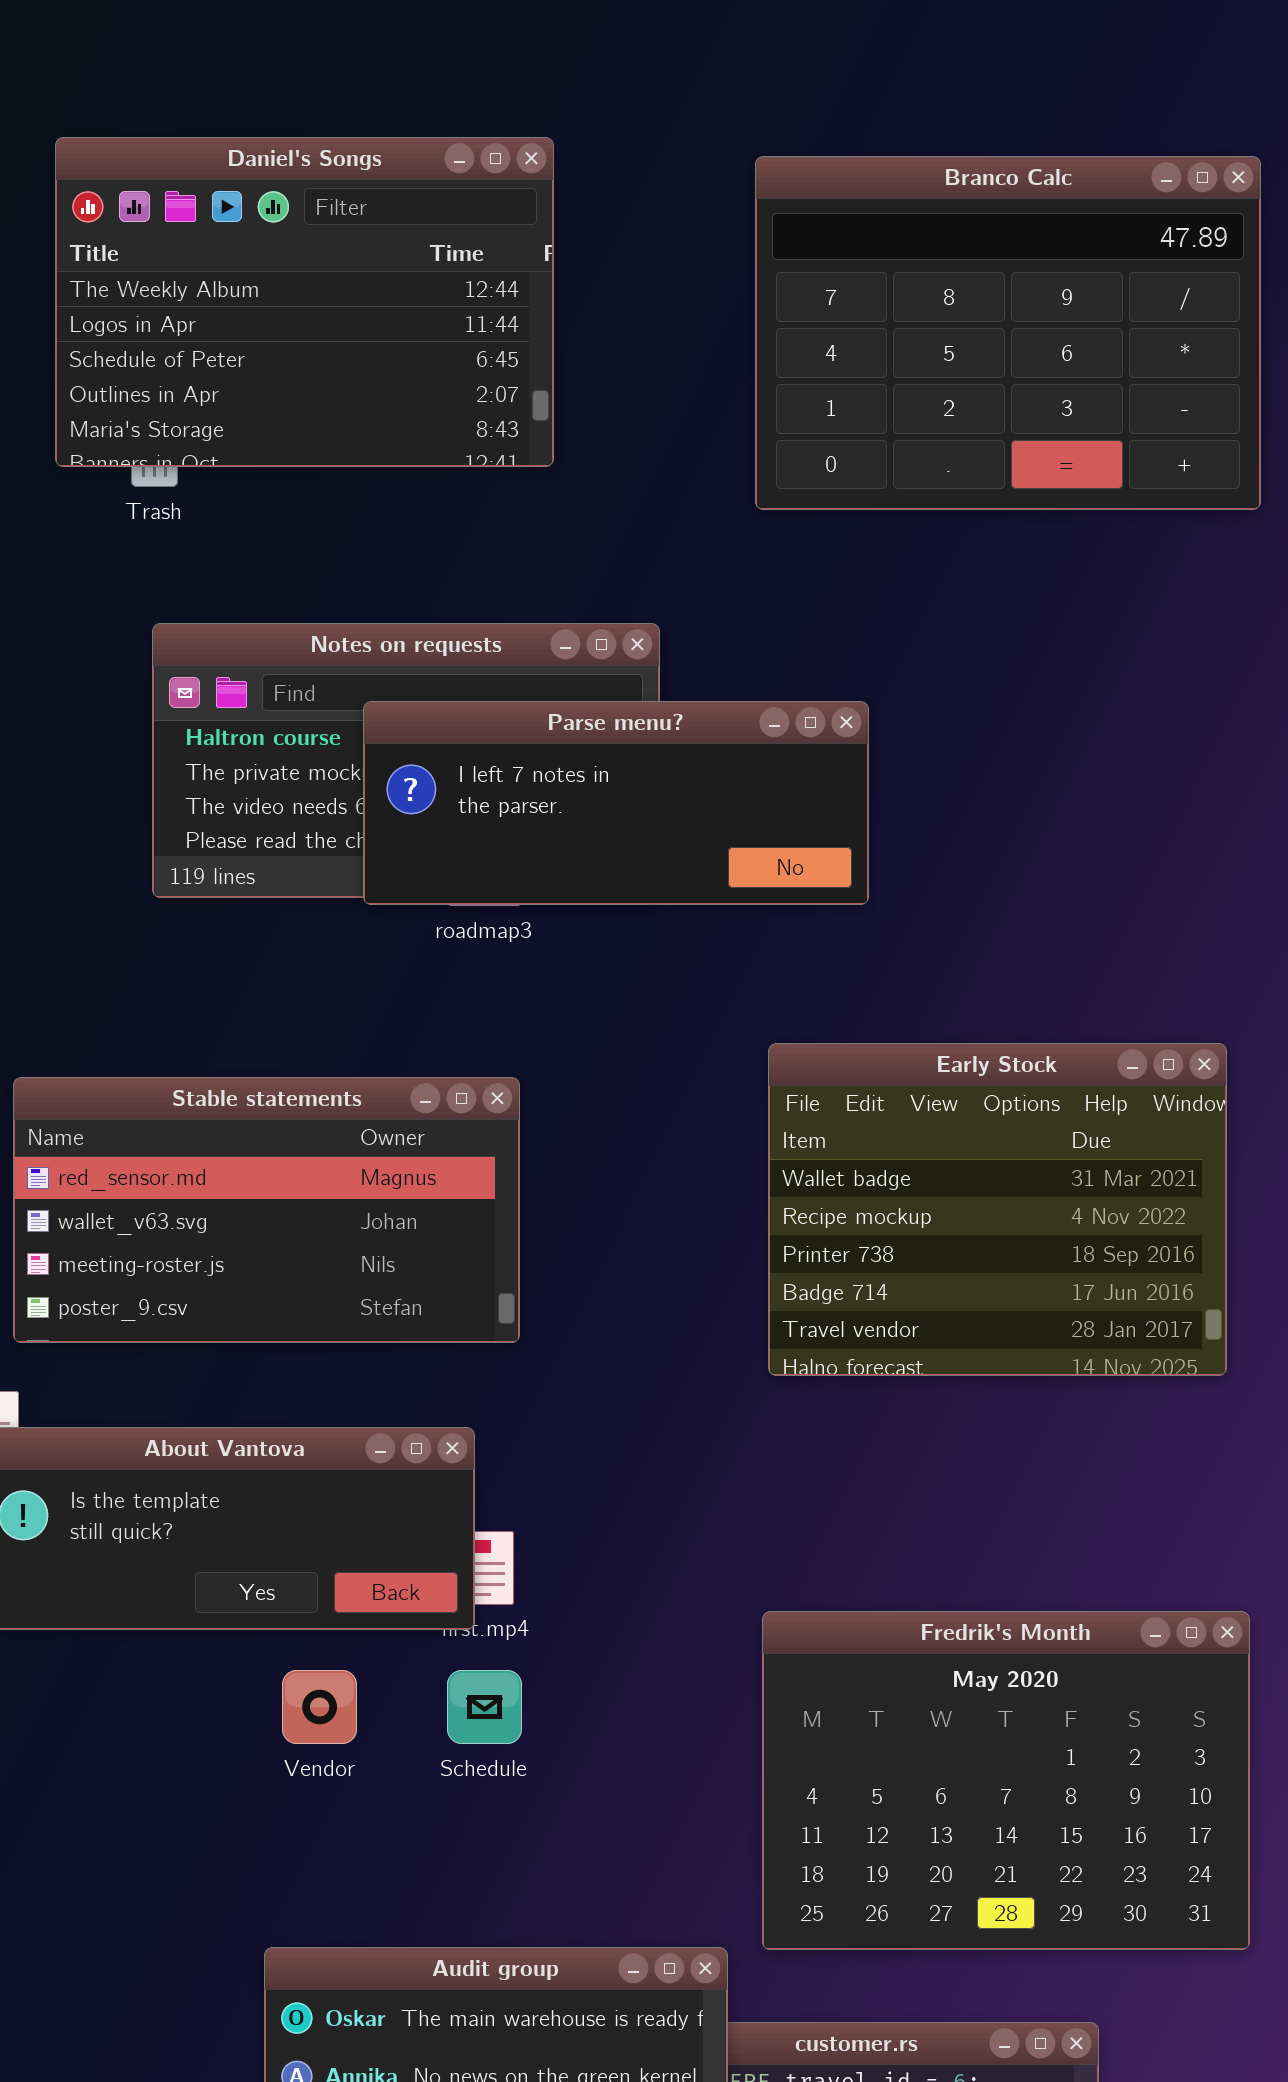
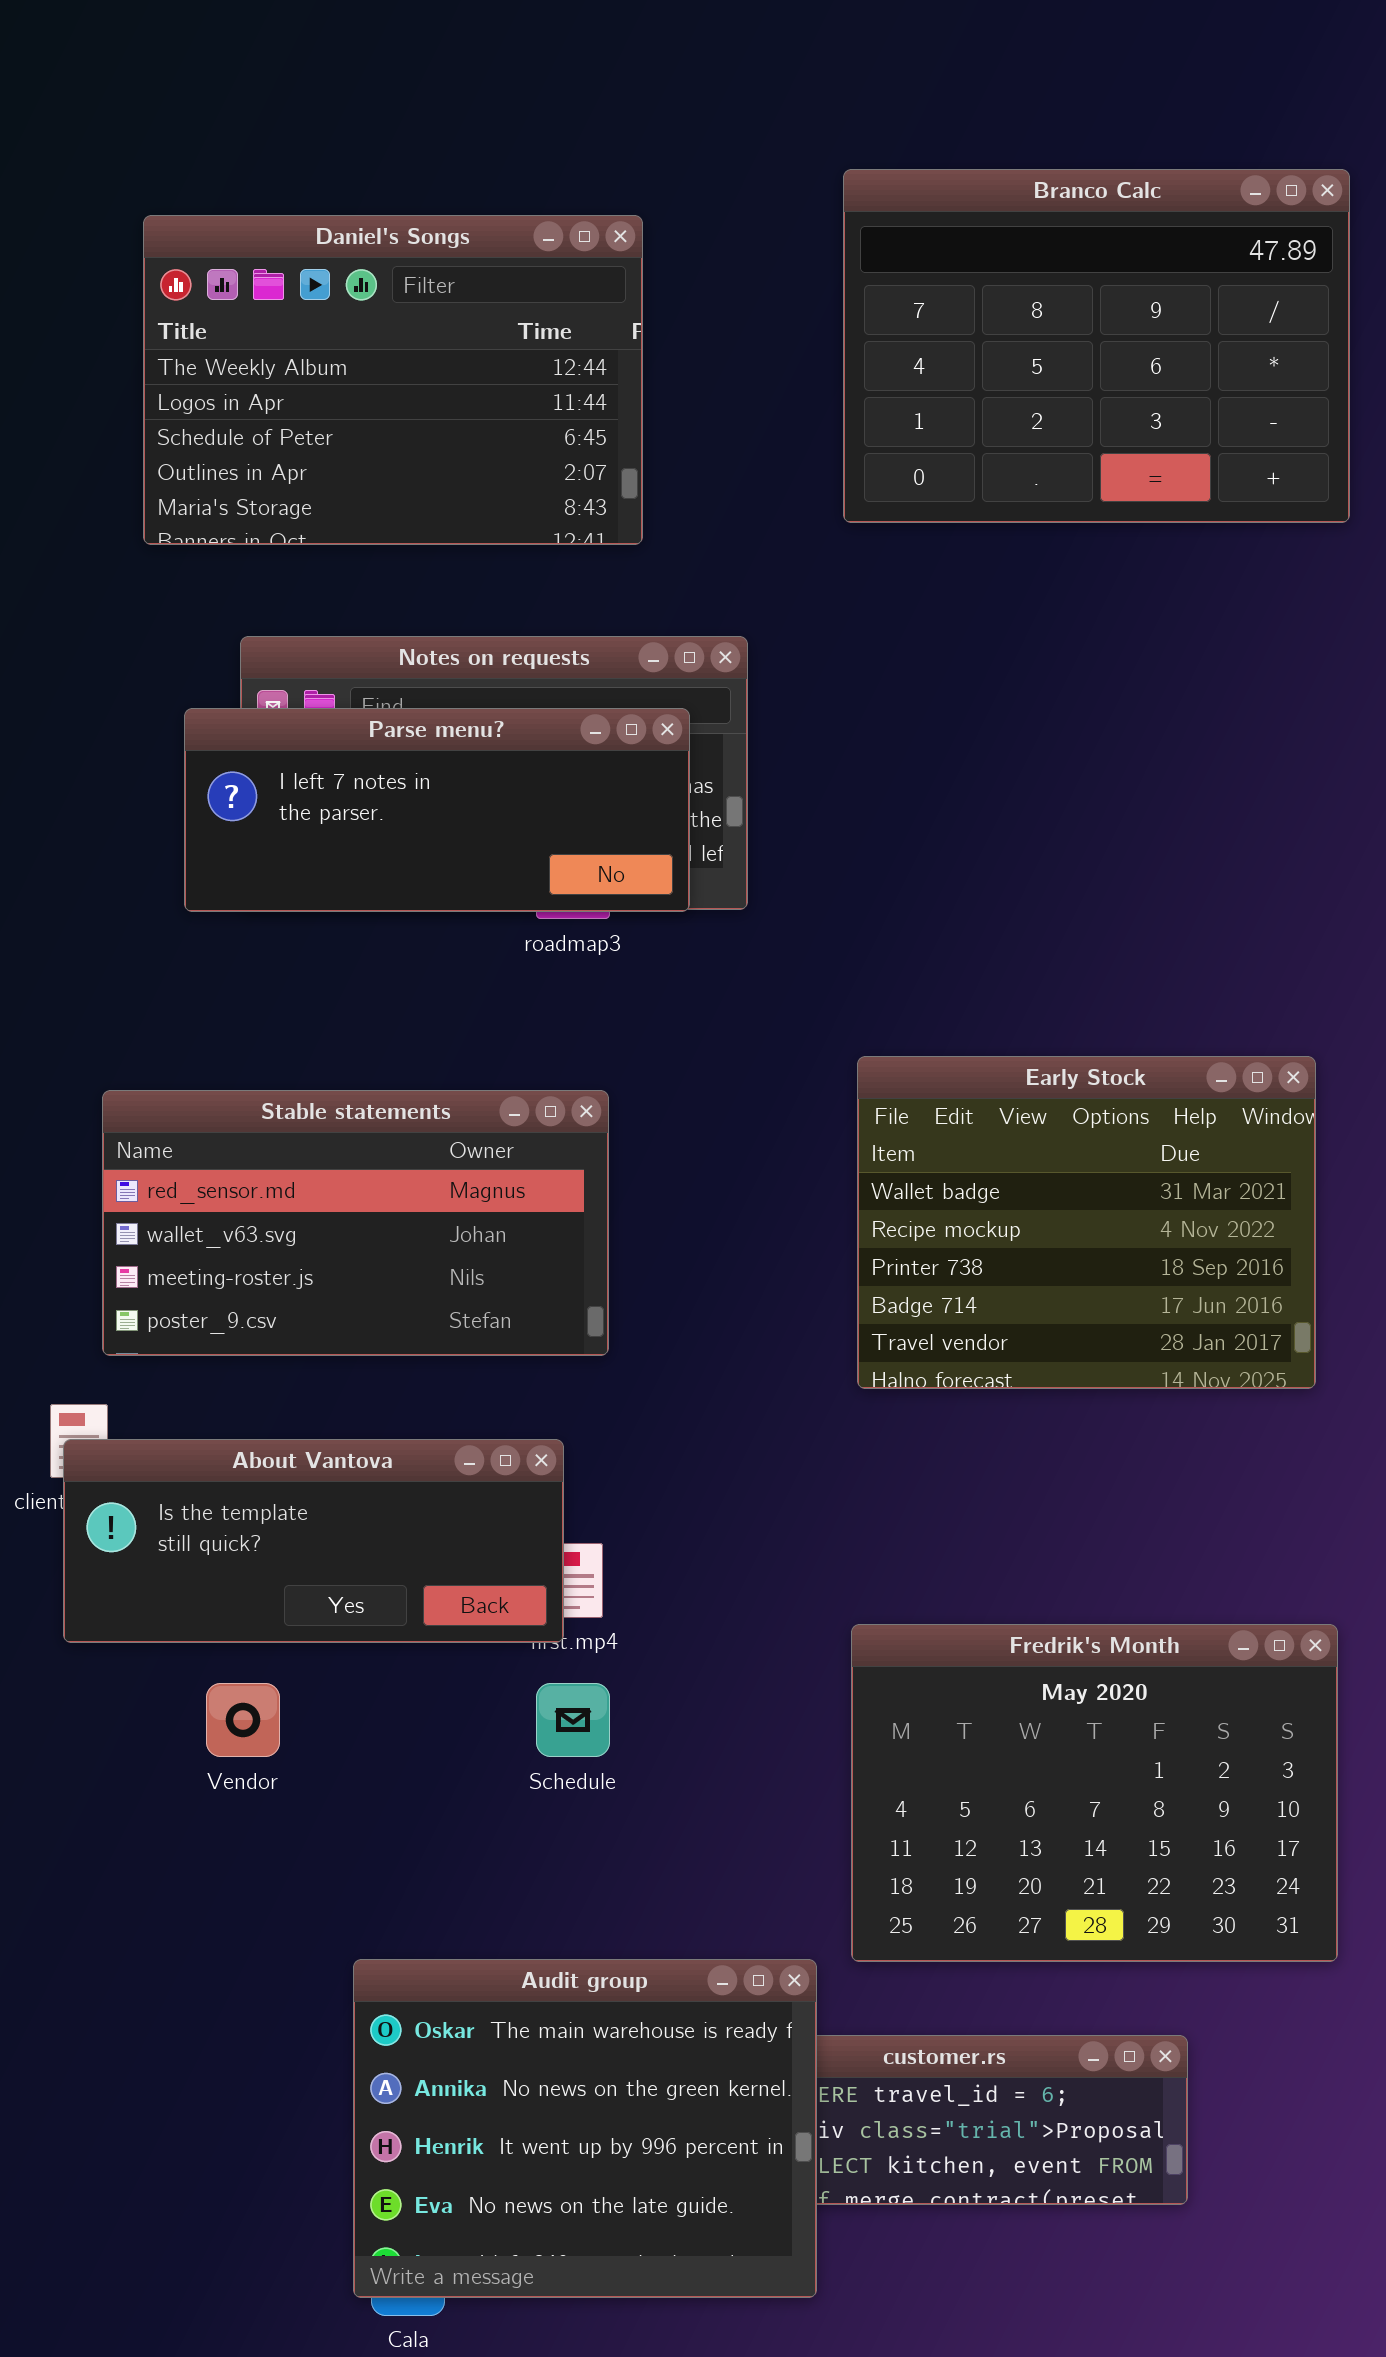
Daniel's Songs: [55,137,554,467] -> [143,215,643,545], moved
Parse menu?: [363,701,869,905] -> [184,708,690,912], moved
Vendor: [282,1670,357,1744] -> [206,1683,280,1757], moved

